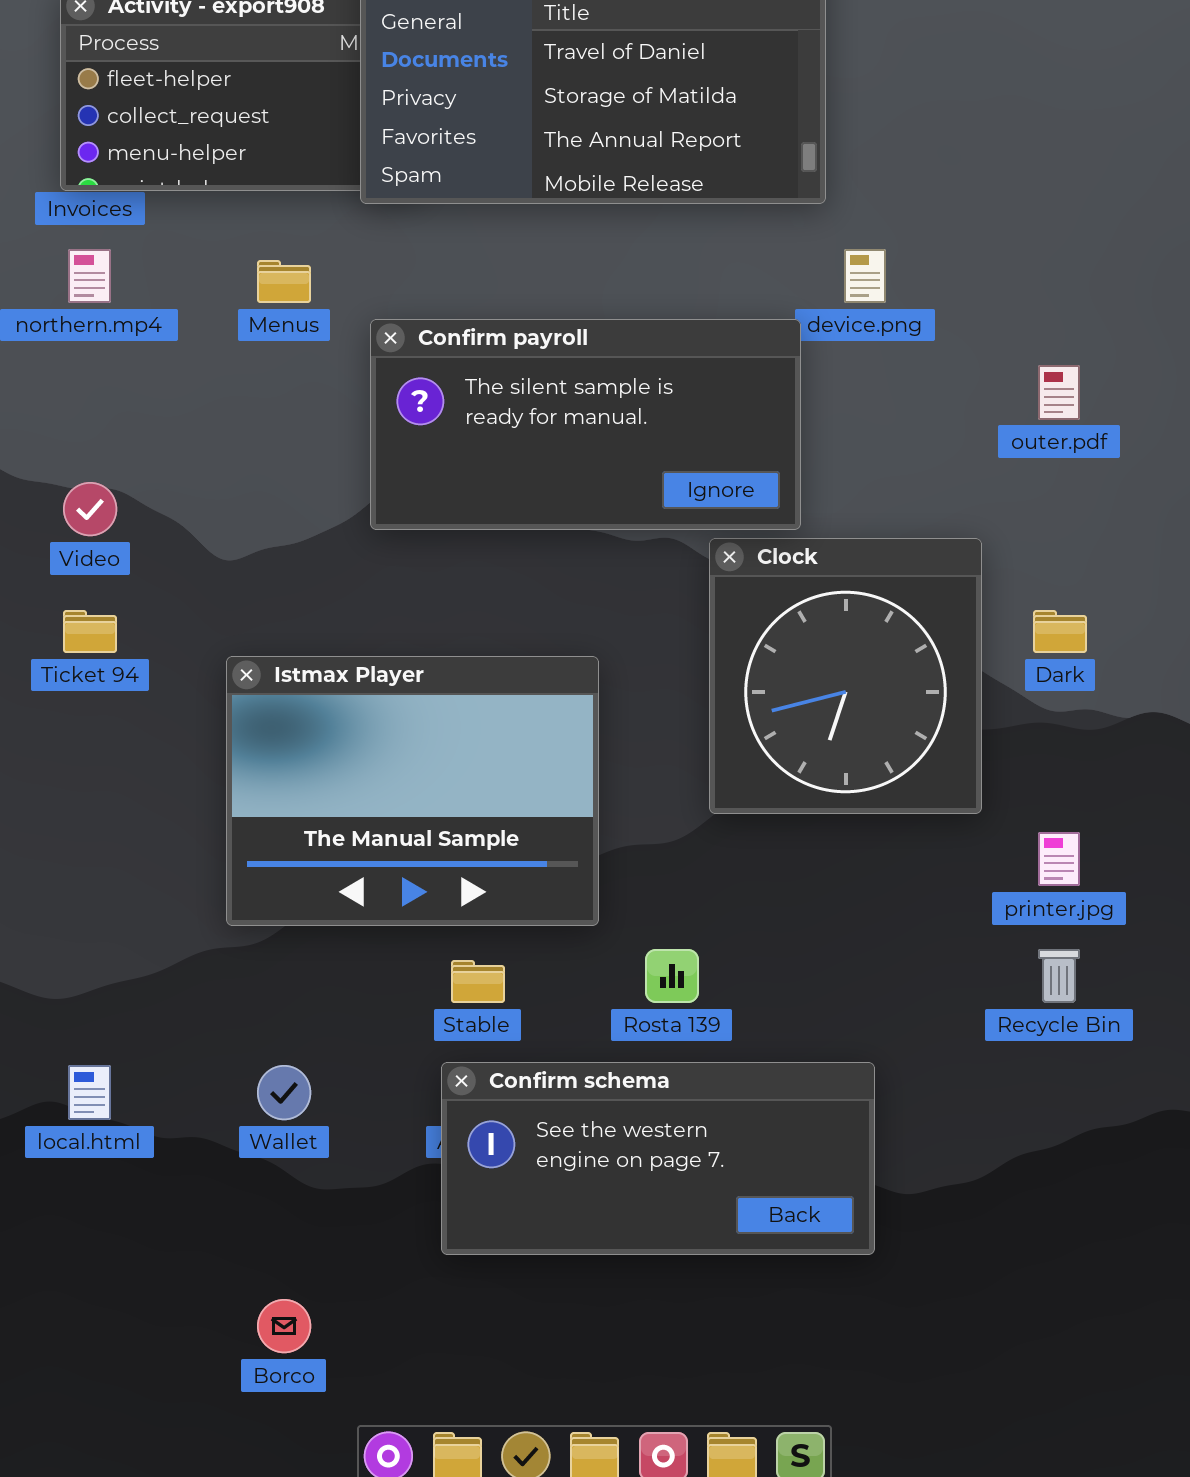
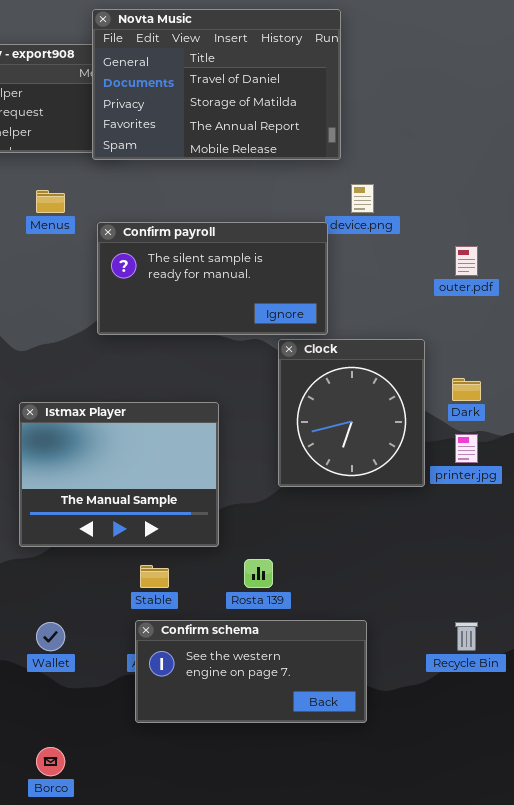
printer.jpg: [1038,832,1080,886] -> [455,434,478,463], moved
Recycle Bin: [1038,949,1080,1003] -> [455,622,478,651], moved

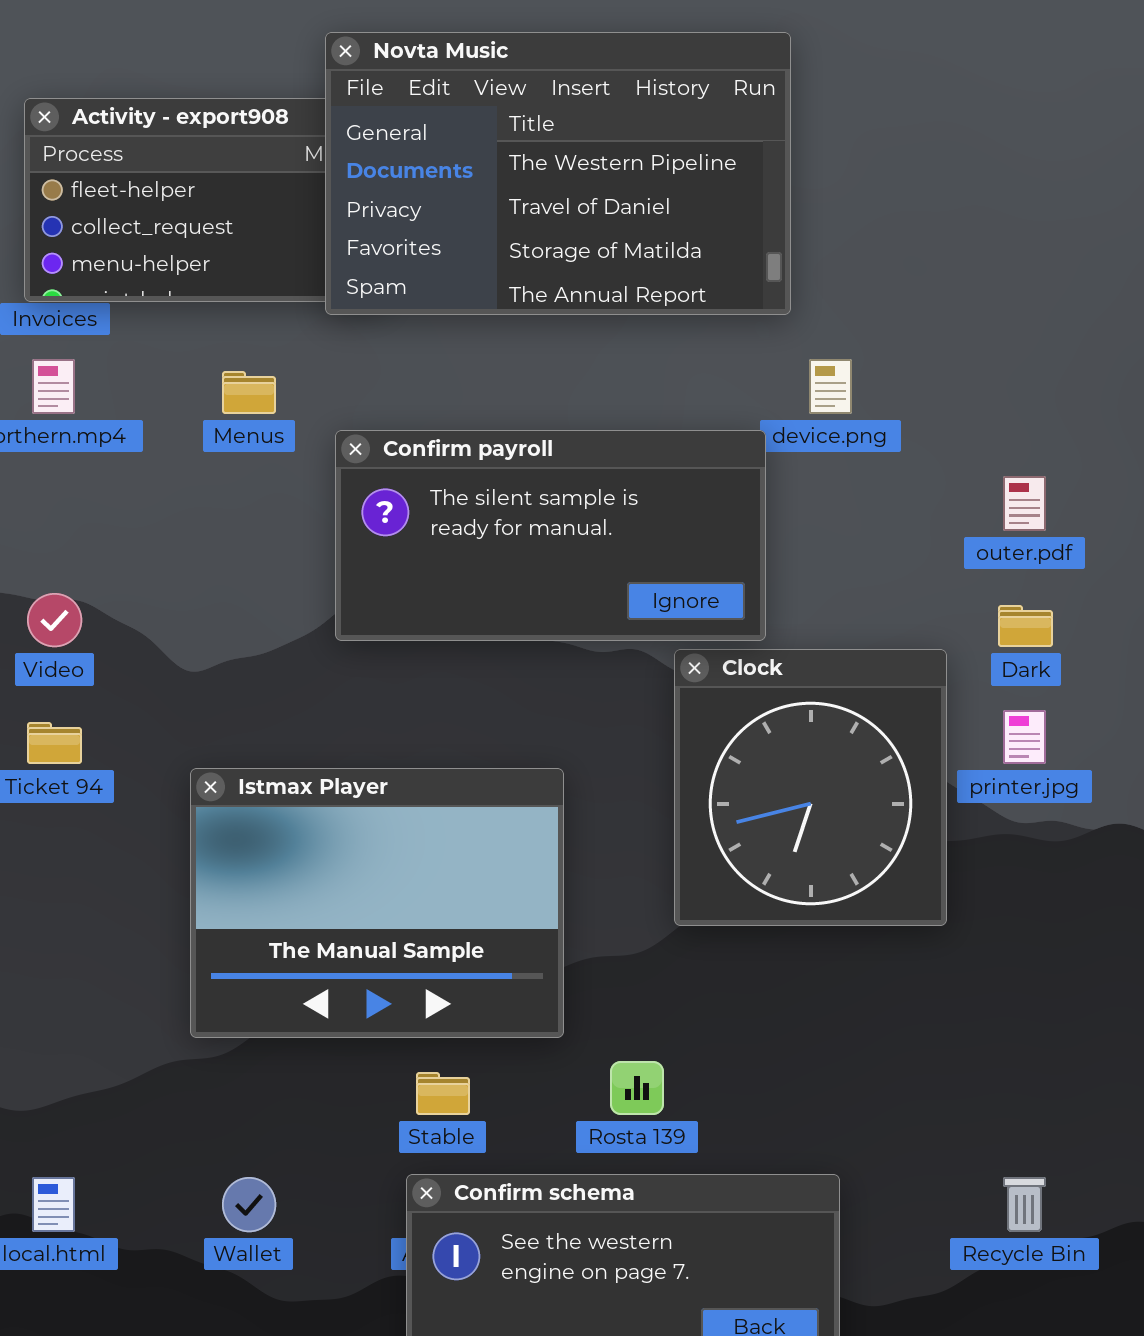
Novta Music: [92,9,341,160] -> [325,32,791,315], scrolled up 1 row
Dark: [452,378,481,401] -> [998,605,1053,647], moved
printer.jpg: [455,434,478,463] -> [1003,710,1046,764], moved

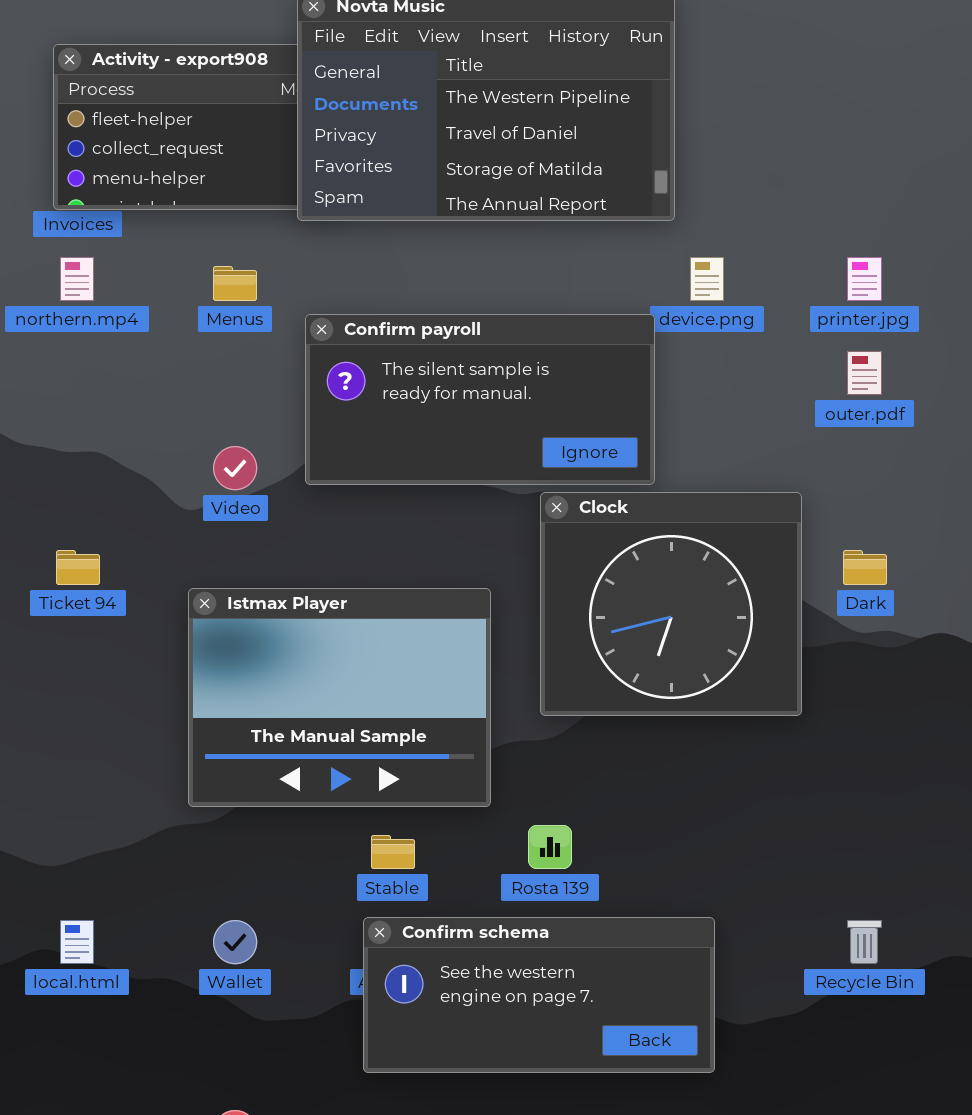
Video: [27,593,82,647] -> [213,446,257,490], moved
Dark: [998,605,1053,647] -> [843,550,887,585], moved
Clock: [674,649,947,926] -> [540,492,802,716], resized
printer.jpg: [1003,710,1046,764] -> [847,257,882,301], moved

